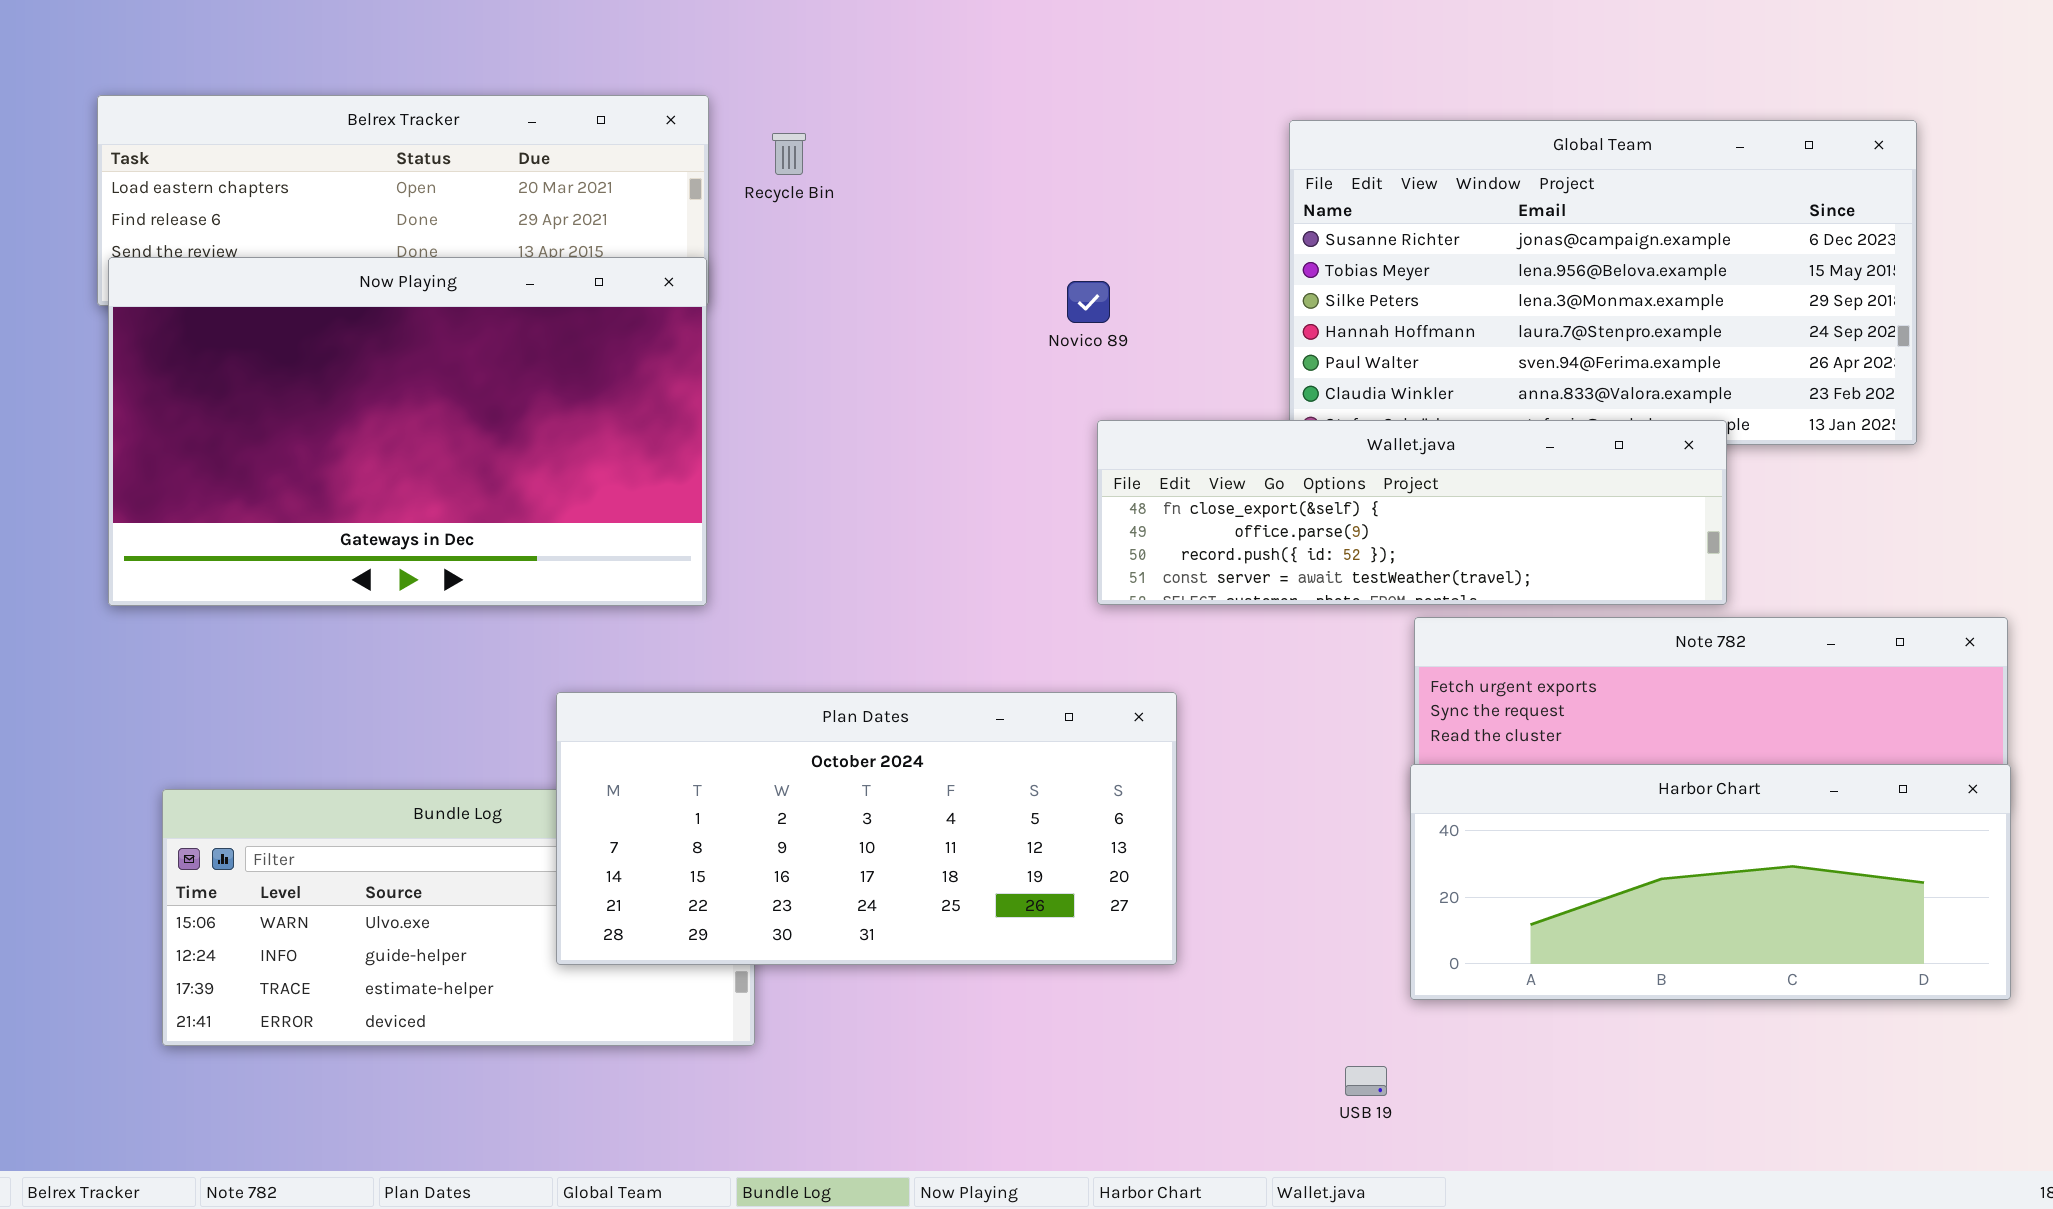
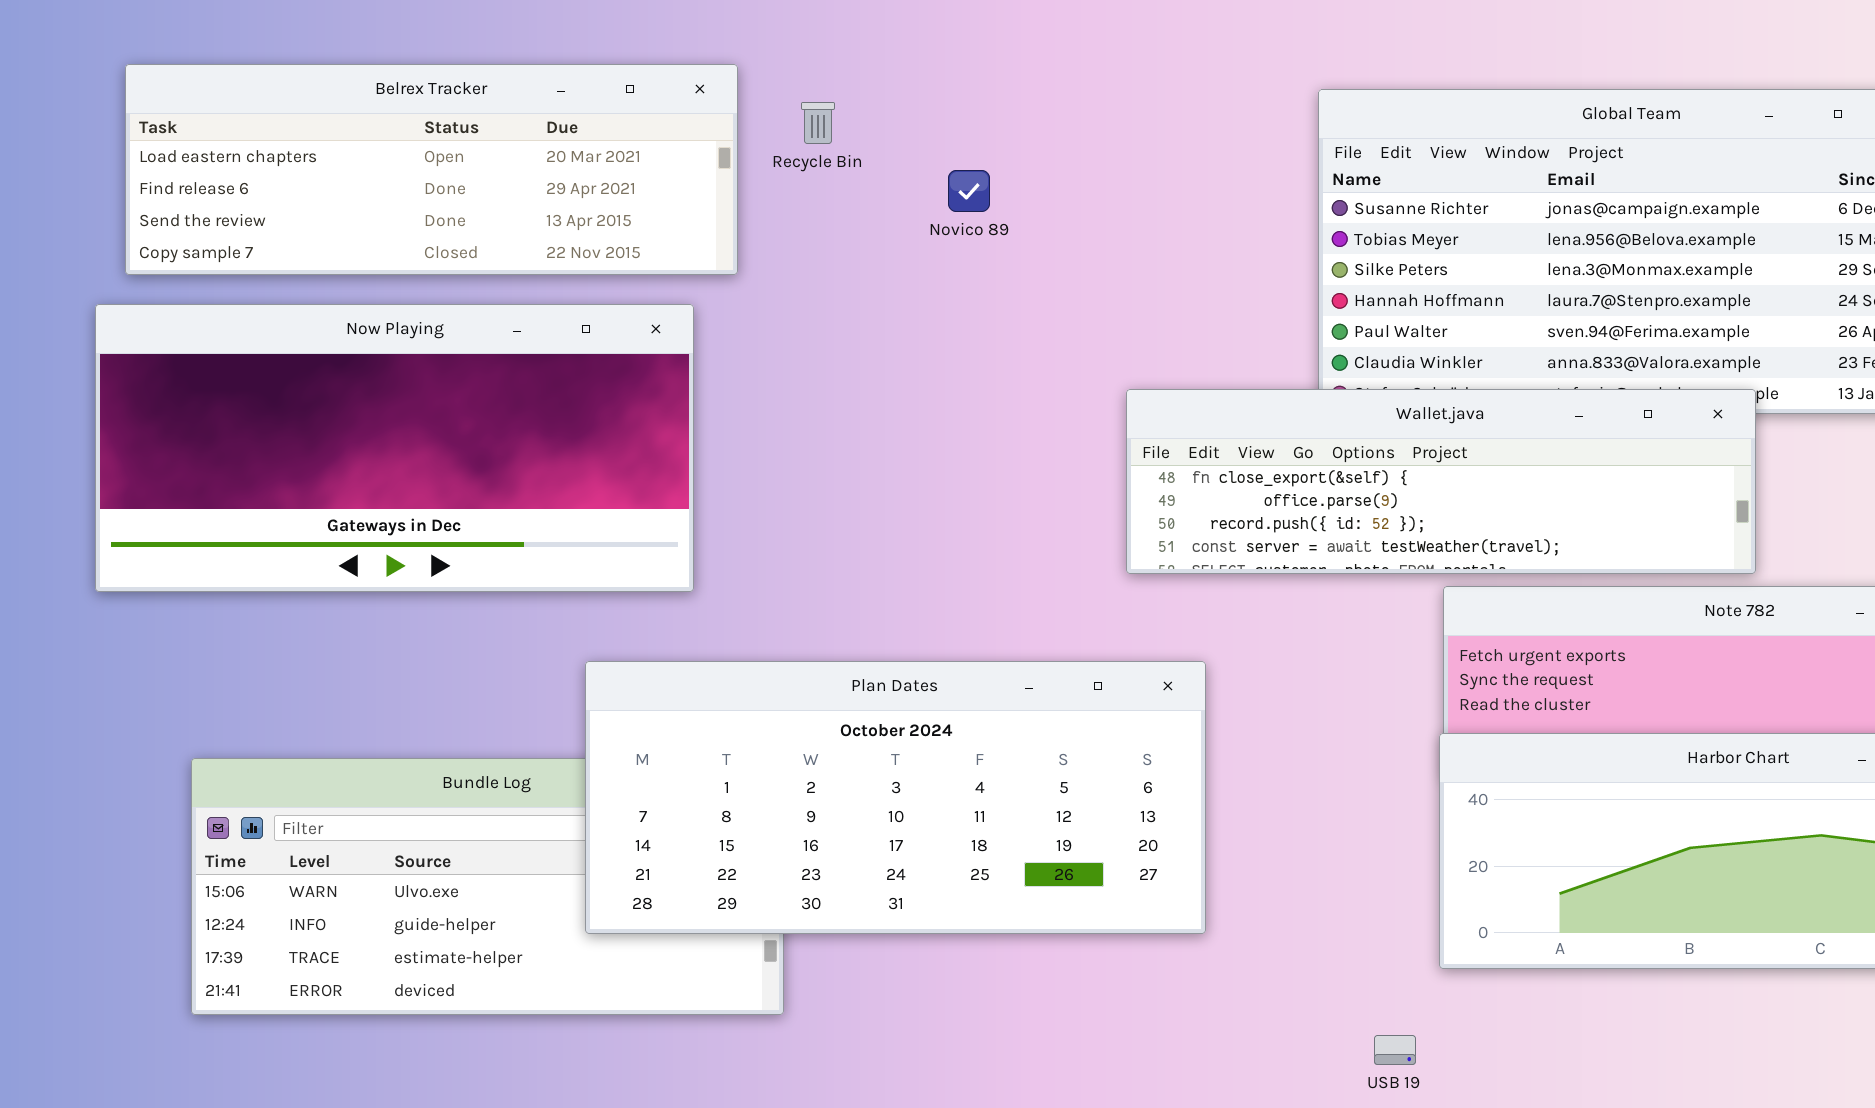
Now Playing: [108,257,707,606] -> [95,304,694,592], moved, resized
Novico 89: [1067,281,1110,323] -> [948,170,990,212], moved

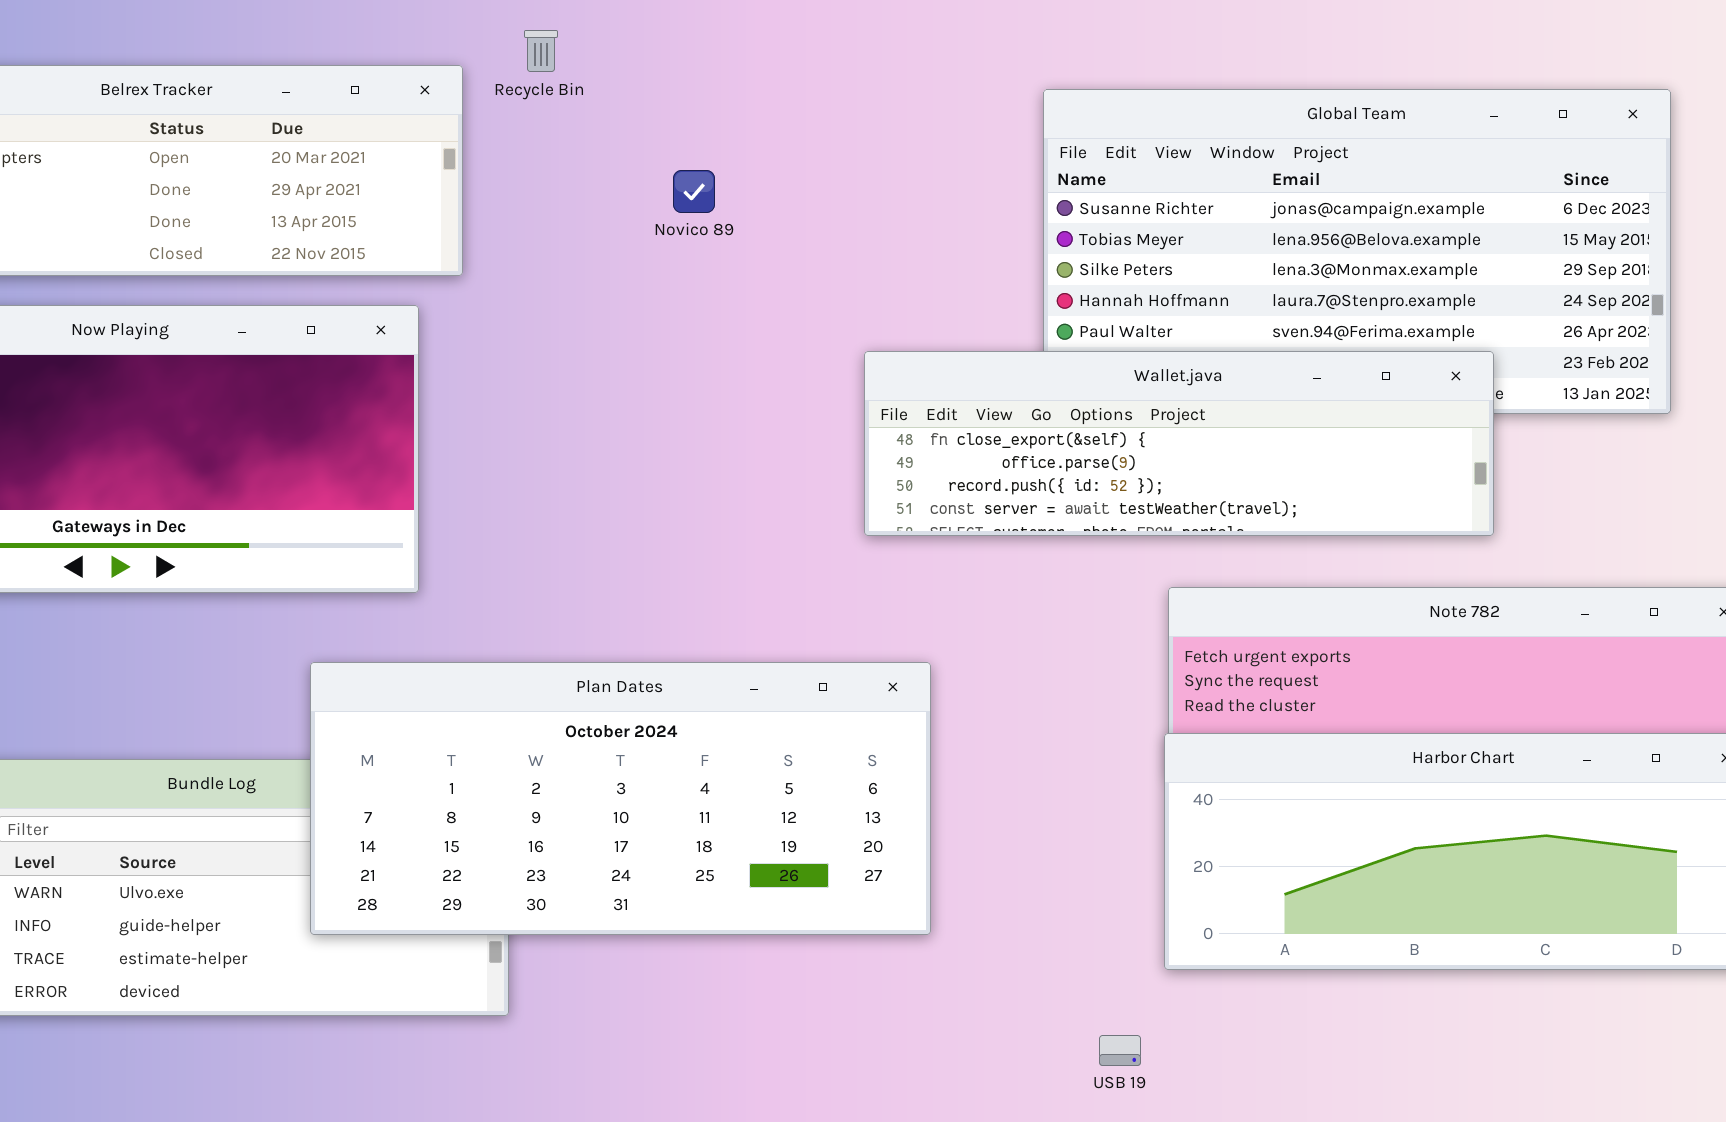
Recycle Bin: [801,102,835,144] -> [524,30,558,72], moved
Wallet.java: [1126,389,1756,574] -> [864,351,1494,536], moved

